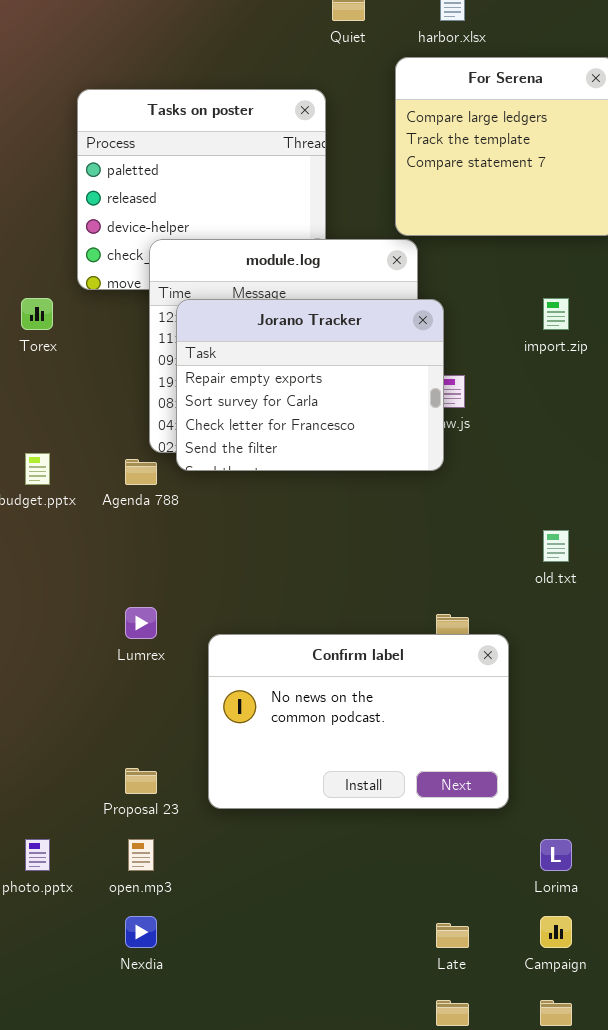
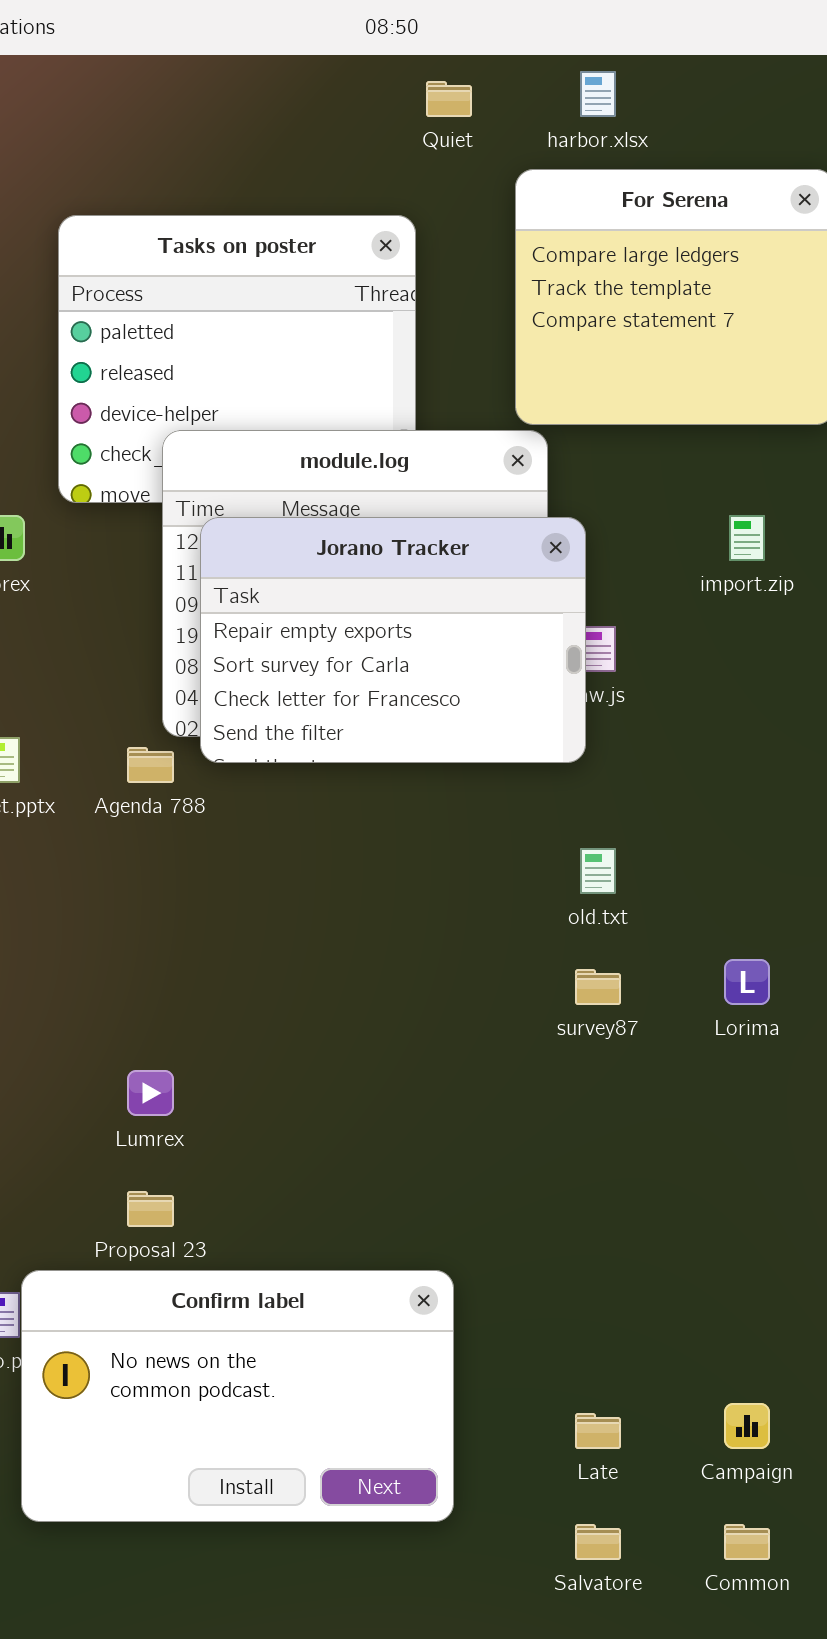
old.txt: [543,530,569,562] -> [580,848,616,894], moved
Lumrex: [125,607,157,639] -> [127,1070,174,1116], moved
Confirm label: [208,634,509,809] -> [21,1270,454,1522], moved
Lorima: [540,839,572,871] -> [724,959,770,1005], moved

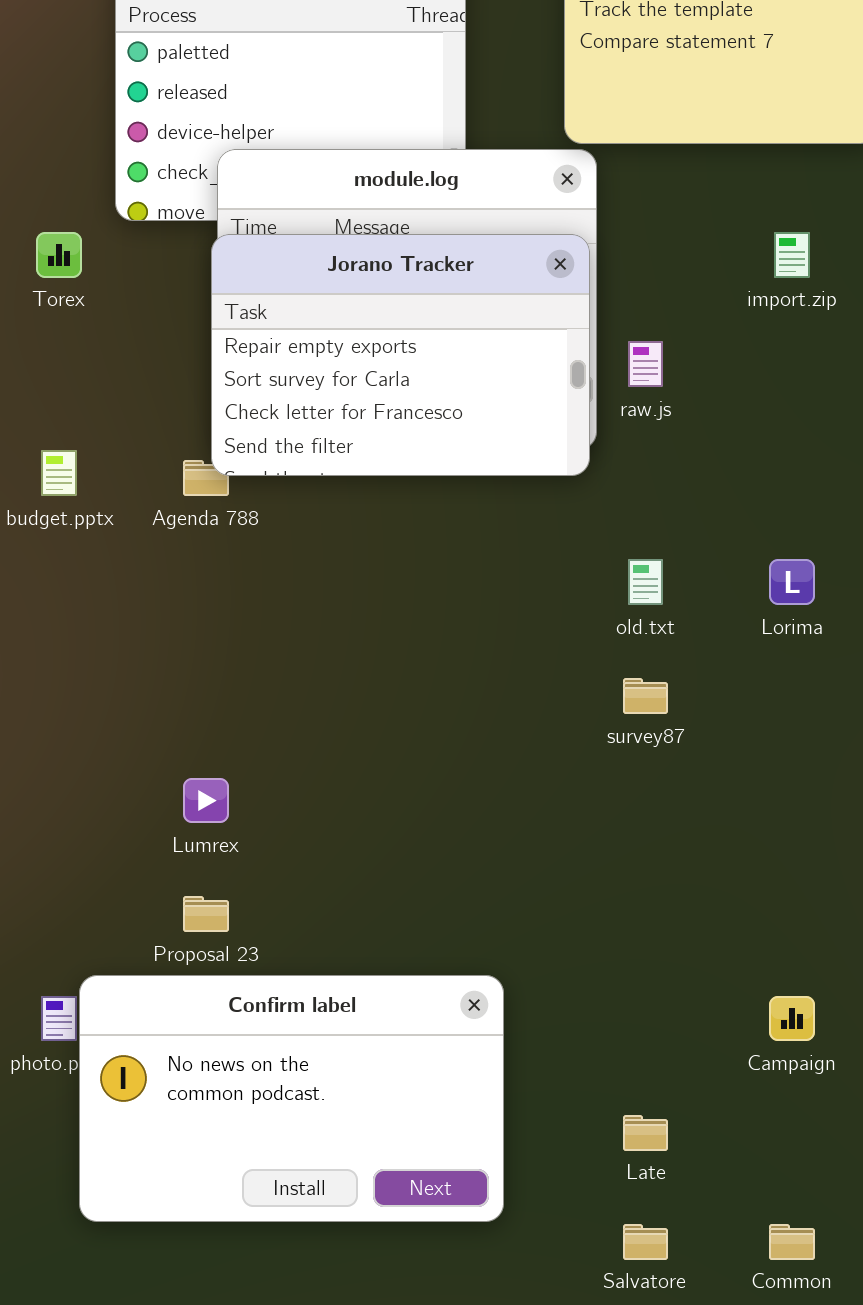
Jorano Tracker: [200,517,586,763] -> [211,234,590,476], moved
Lorima: [724,959,770,1005] -> [769,559,815,605], moved
Campaign: [724,1403,770,1449] -> [769,996,815,1041], moved

